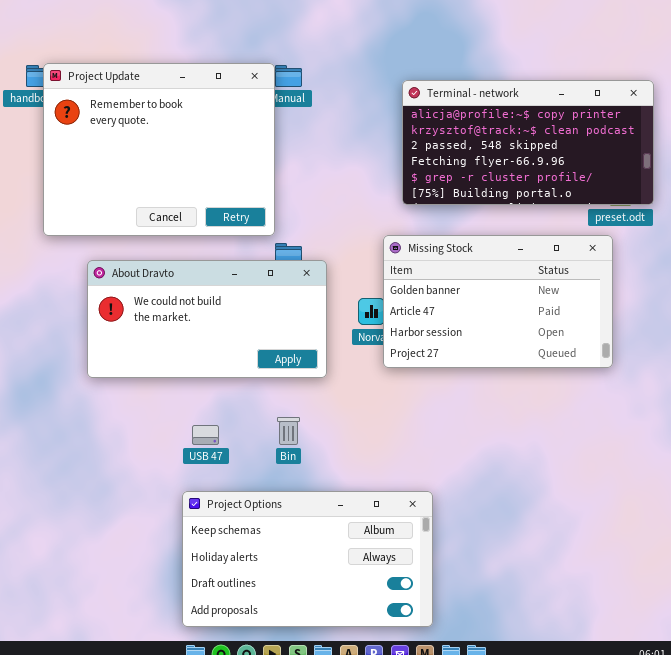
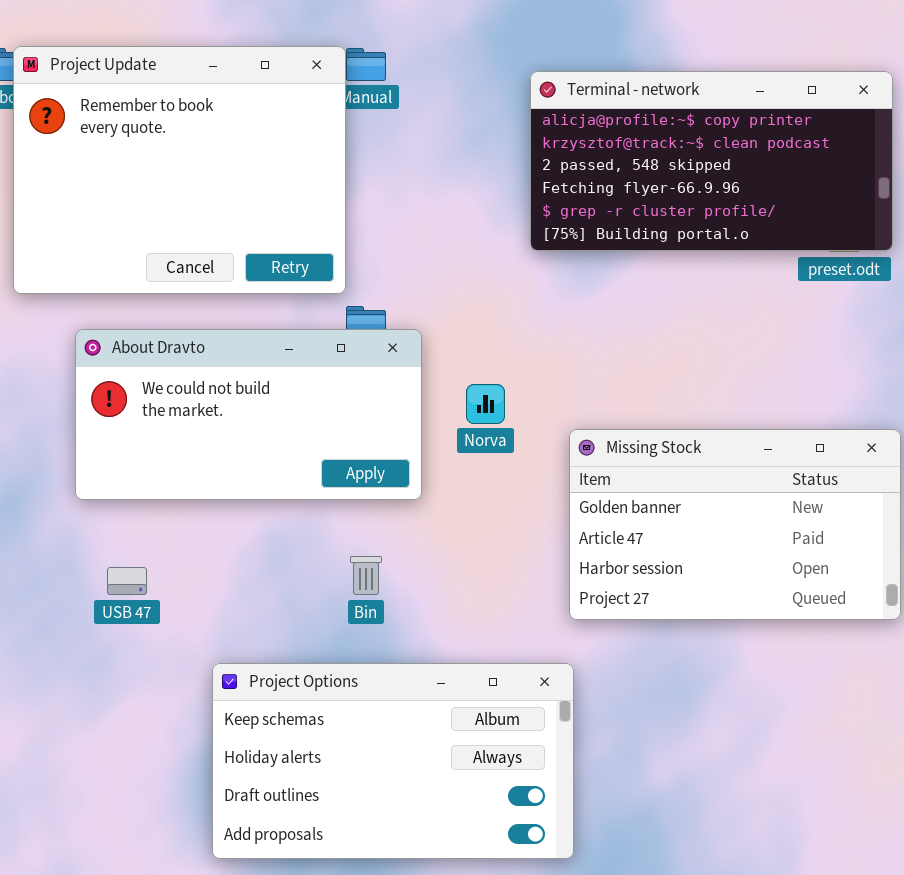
Missing Stock: [383,235,613,368] -> [569,429,901,620], moved
USB 47: [192,425,219,445] -> [107,567,147,595], moved

